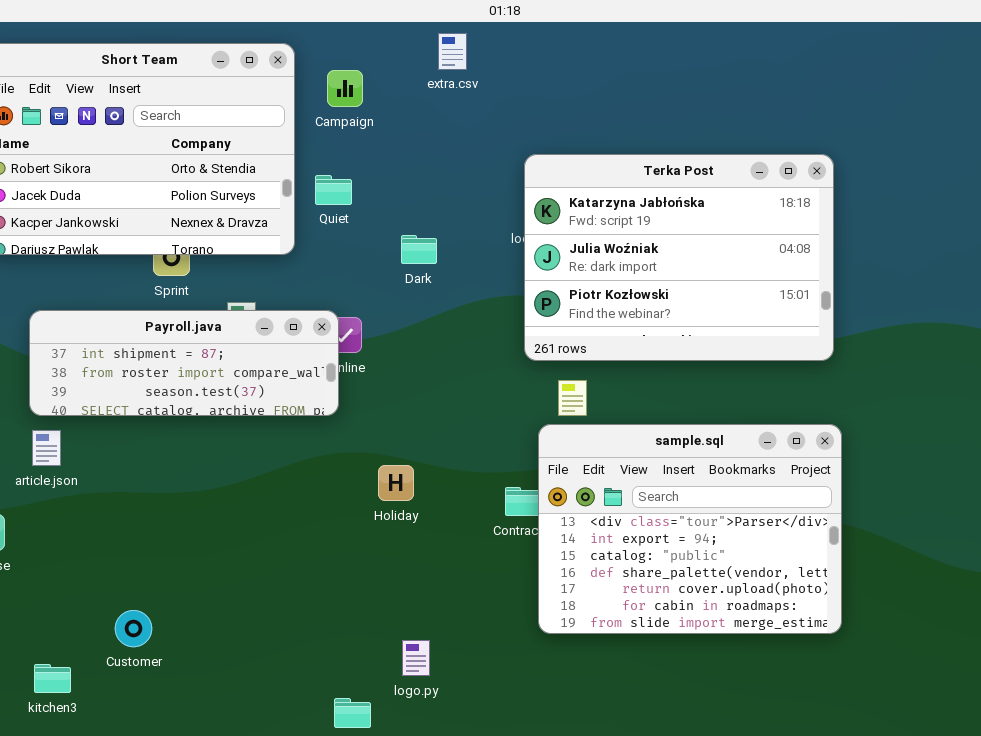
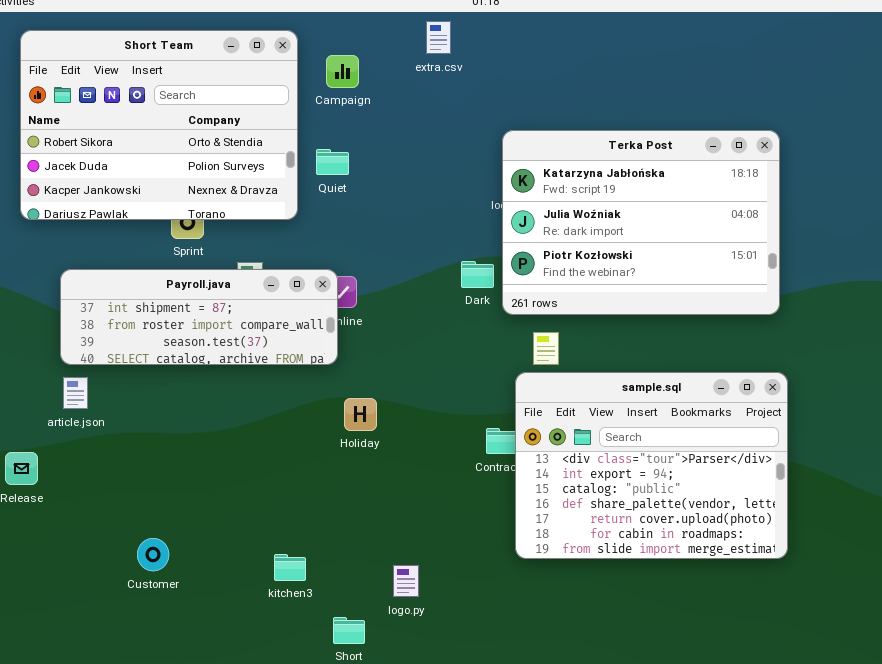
Dark: [401,235,437,264] -> [461,261,494,288], moved
Holiday: [378,465,414,501] -> [344,398,377,431], moved
kitchen3: [34,664,71,693] -> [274,554,306,581], moved

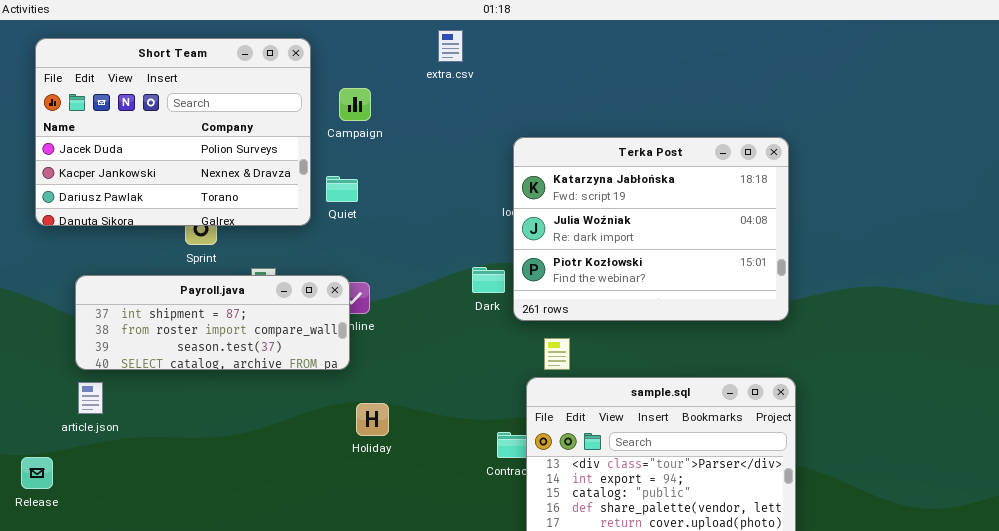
Short Team: [20,30,298,220] -> [35,38,311,226], scrolled down 1 row
Campaign: [326,55,359,88] -> [339,88,371,121], moved
Quiet: [316,149,349,175] -> [326,176,358,202], moved

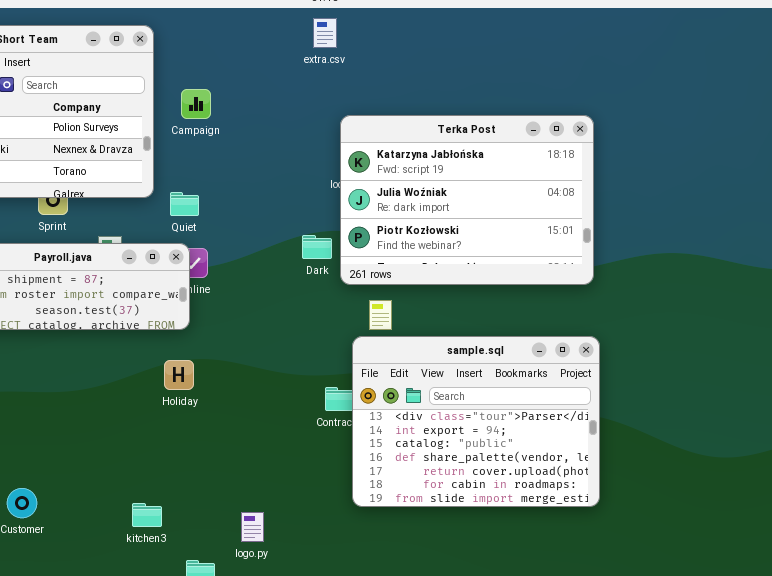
extra.csv: [438,30,463,62] -> [313,18,337,48], moved
Campaign: [339,88,371,121] -> [181,89,211,119], moved
Quiet: [326,176,358,202] -> [170,192,199,216], moved
Holiday: [356,403,389,436] -> [164,360,194,390], moved

